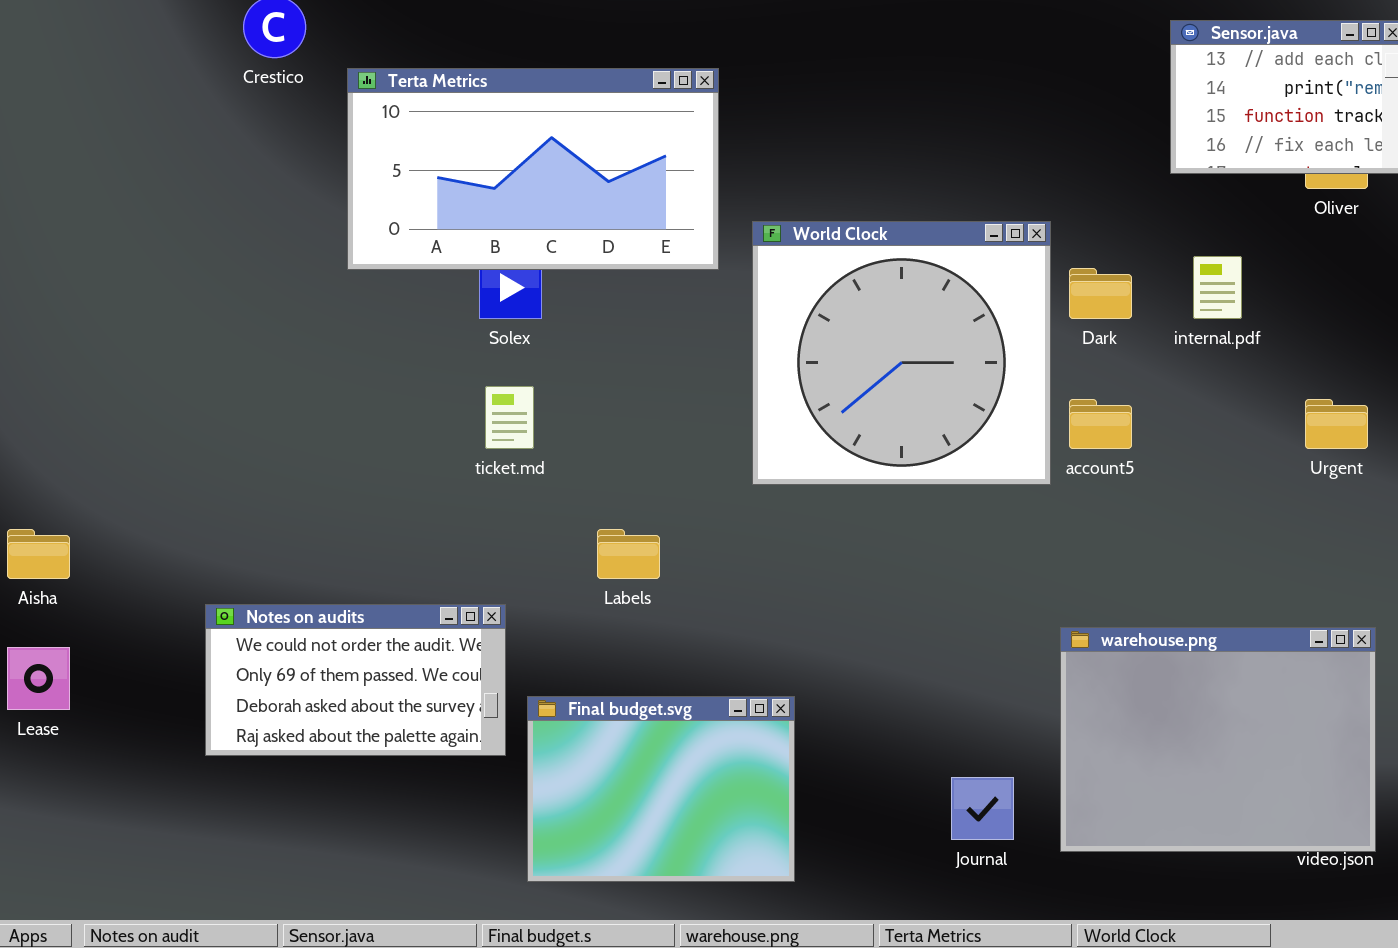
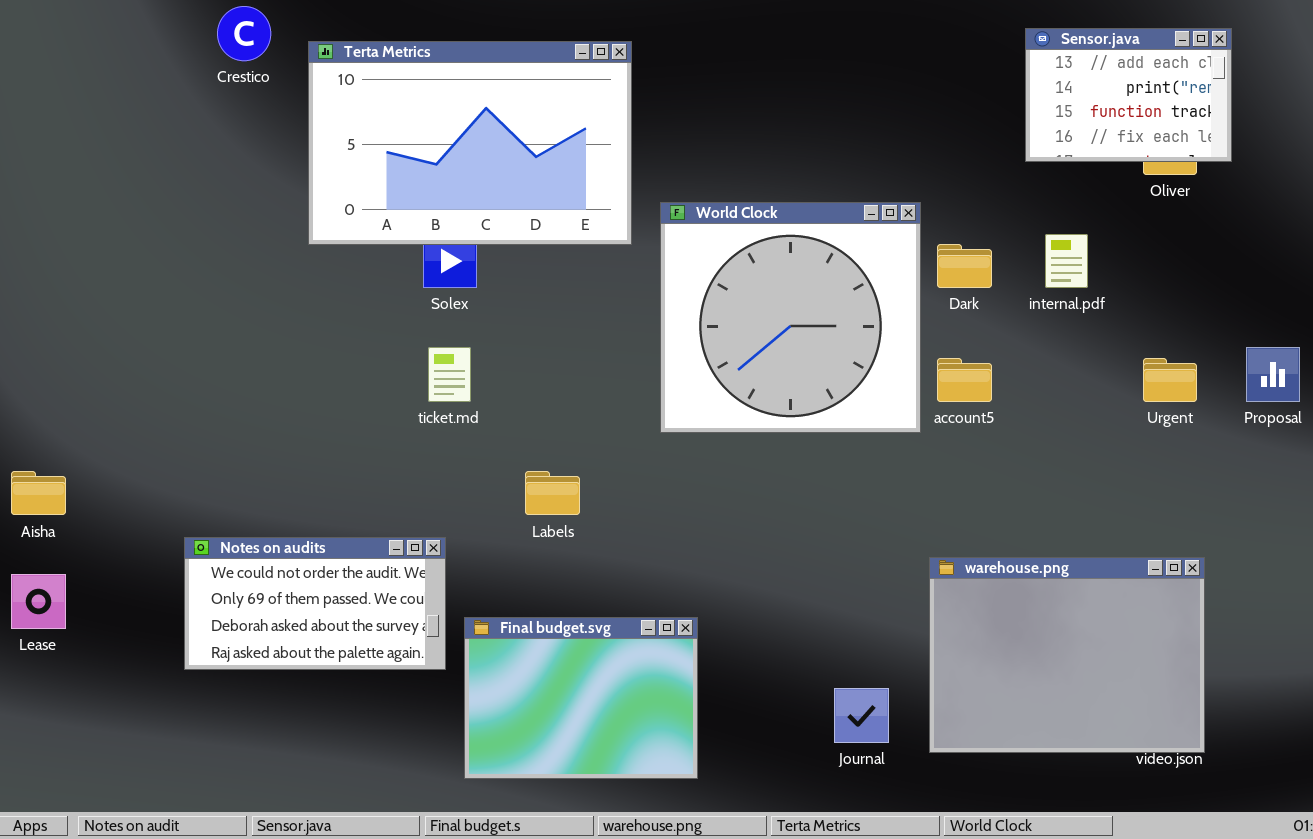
Terta Metrics: [347,68,719,270] -> [308,41,632,245], resized

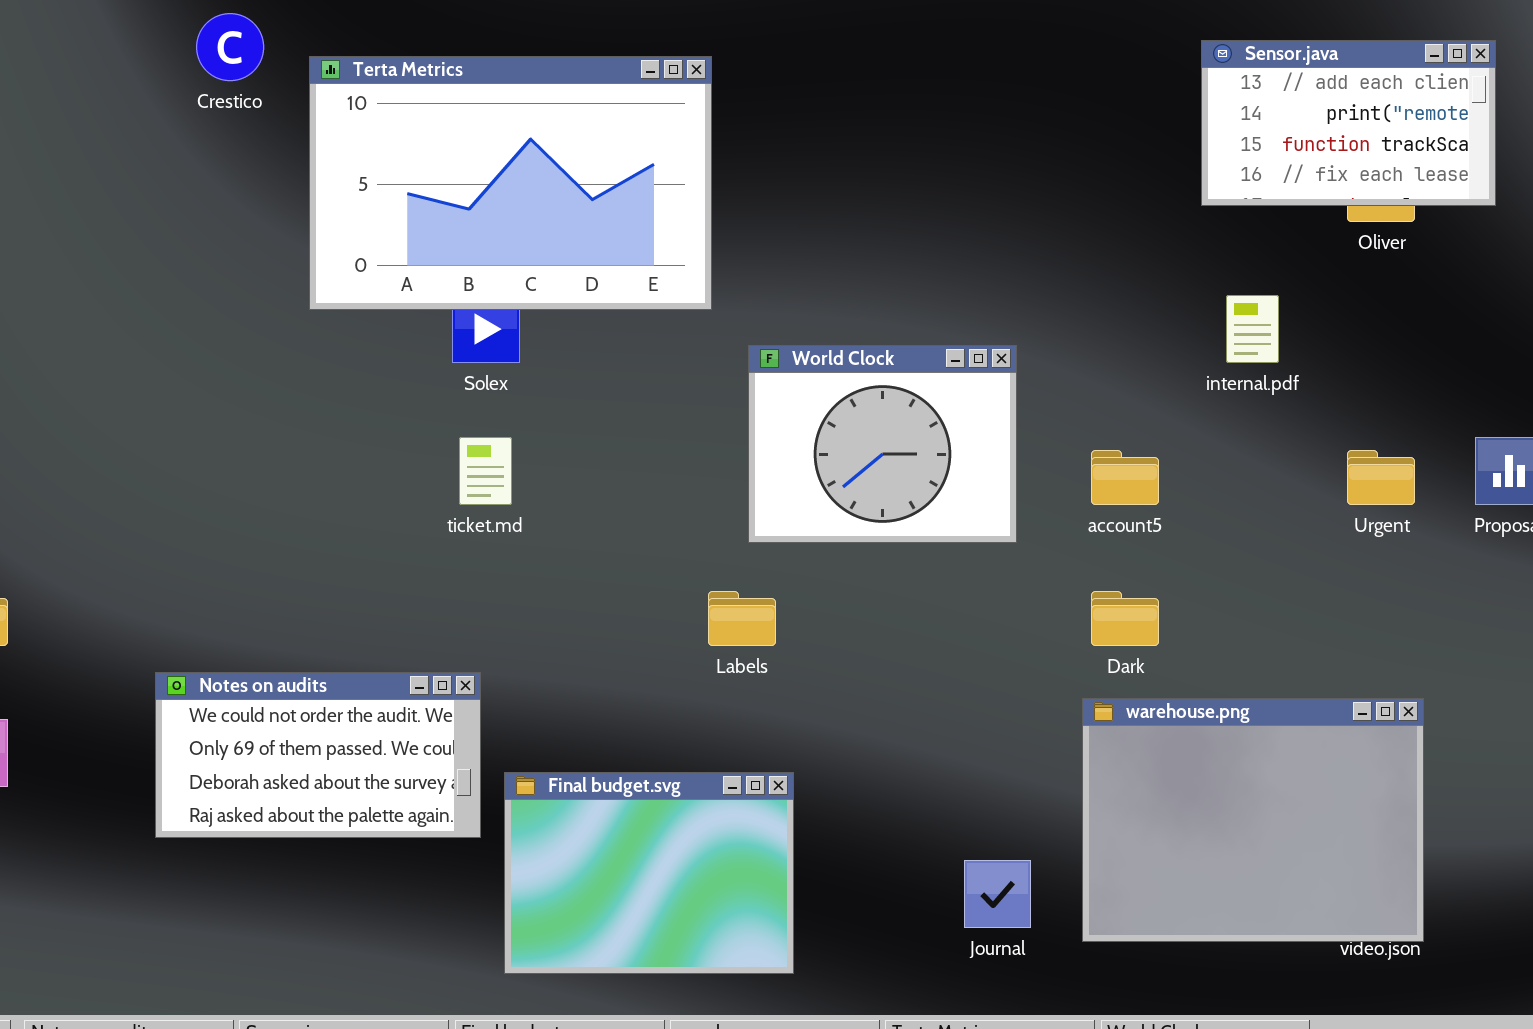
Sensor.java: [1025,28,1232,162] -> [1201,40,1496,206], resized
World Clock: [660,202,921,433] -> [748,345,1017,543], resized
Dark: [937,244,992,288] -> [1091,591,1159,646], moved
Labels: [525,471,580,515] -> [708,591,776,646], moved

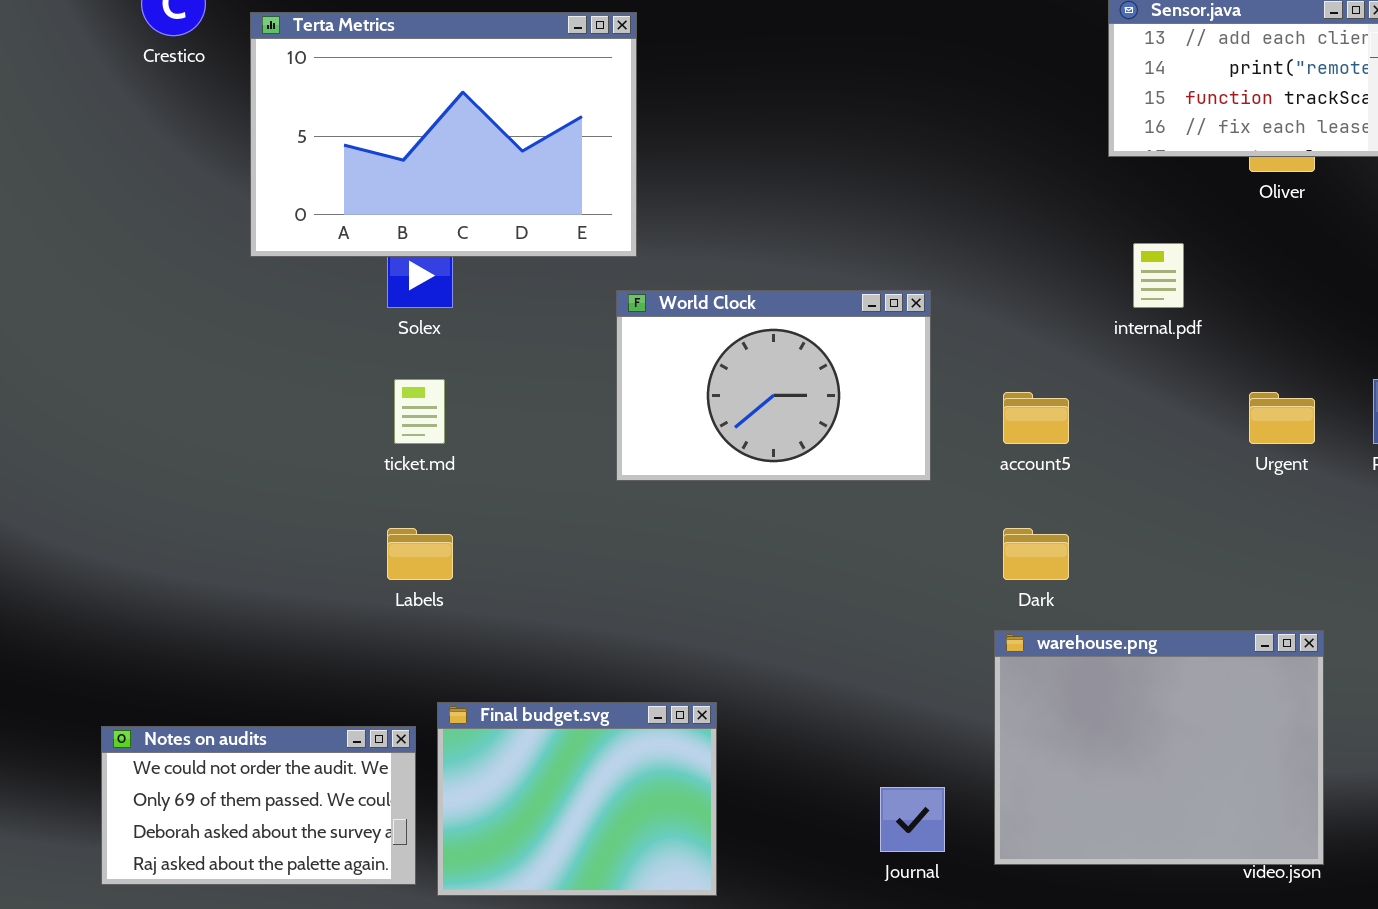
World Clock: [748,345,1017,543] -> [616,290,931,481], resized
Labels: [708,591,776,646] -> [387,528,453,580], moved
Notes on audits: [155,672,481,838] -> [101,726,416,885], moved

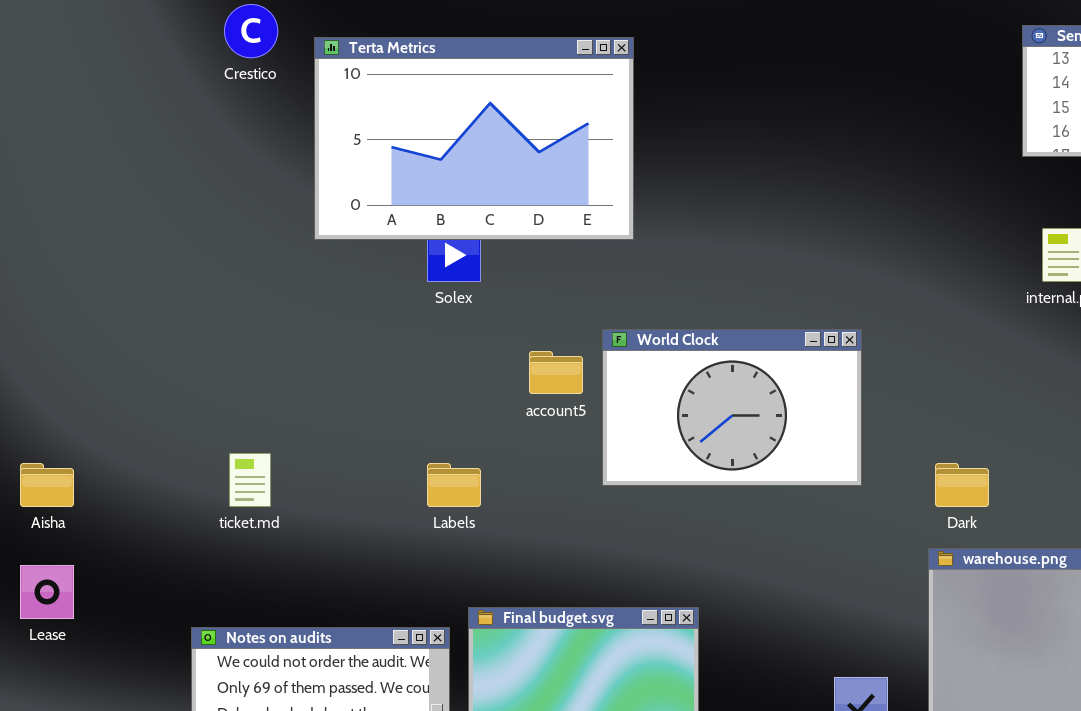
World Clock: [616,290,931,481] -> [602,329,862,486], moved
ticket.md: [394,379,445,444] -> [229,453,271,507], moved
account5: [1003,392,1069,444] -> [529,351,583,394], moved

